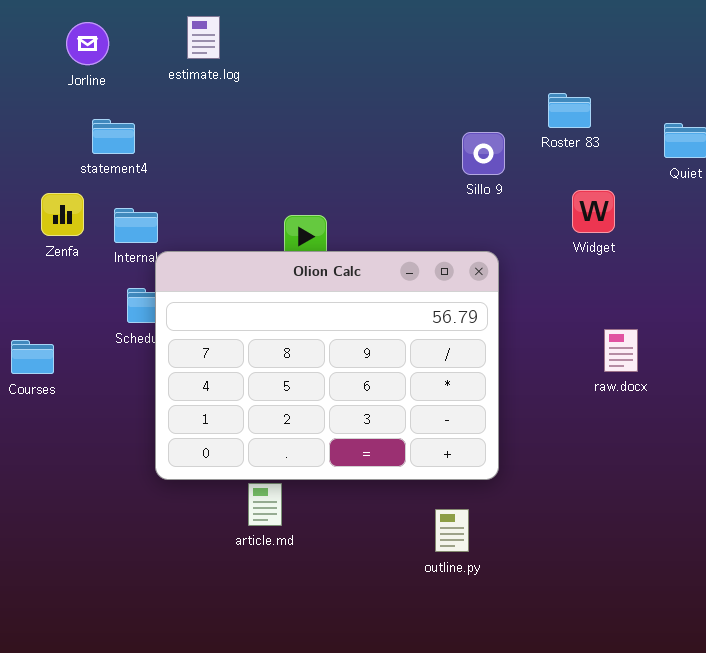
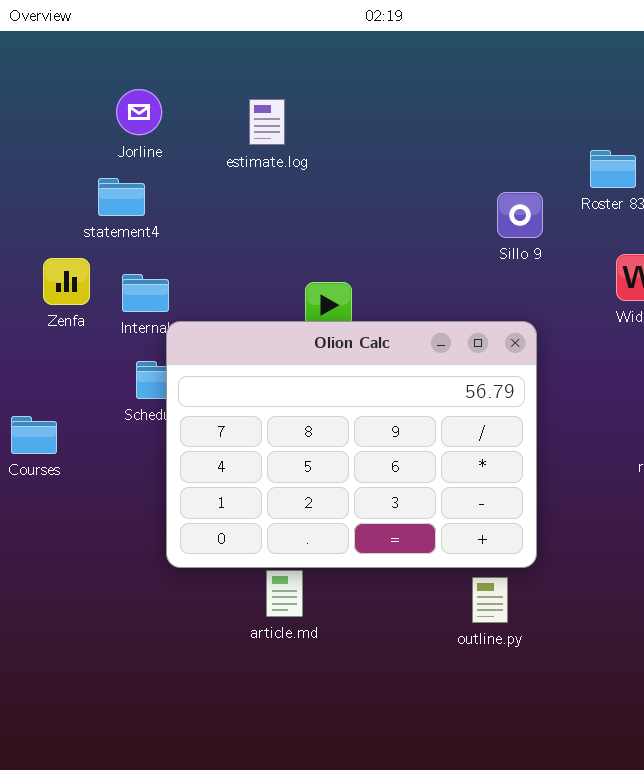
estimate.log: [187,16,220,59] -> [249,99,285,145], moved
Jorline: [66,22,109,65] -> [116,89,162,135], moved
outline.py: [435,509,469,552] -> [472,577,508,623], moved

